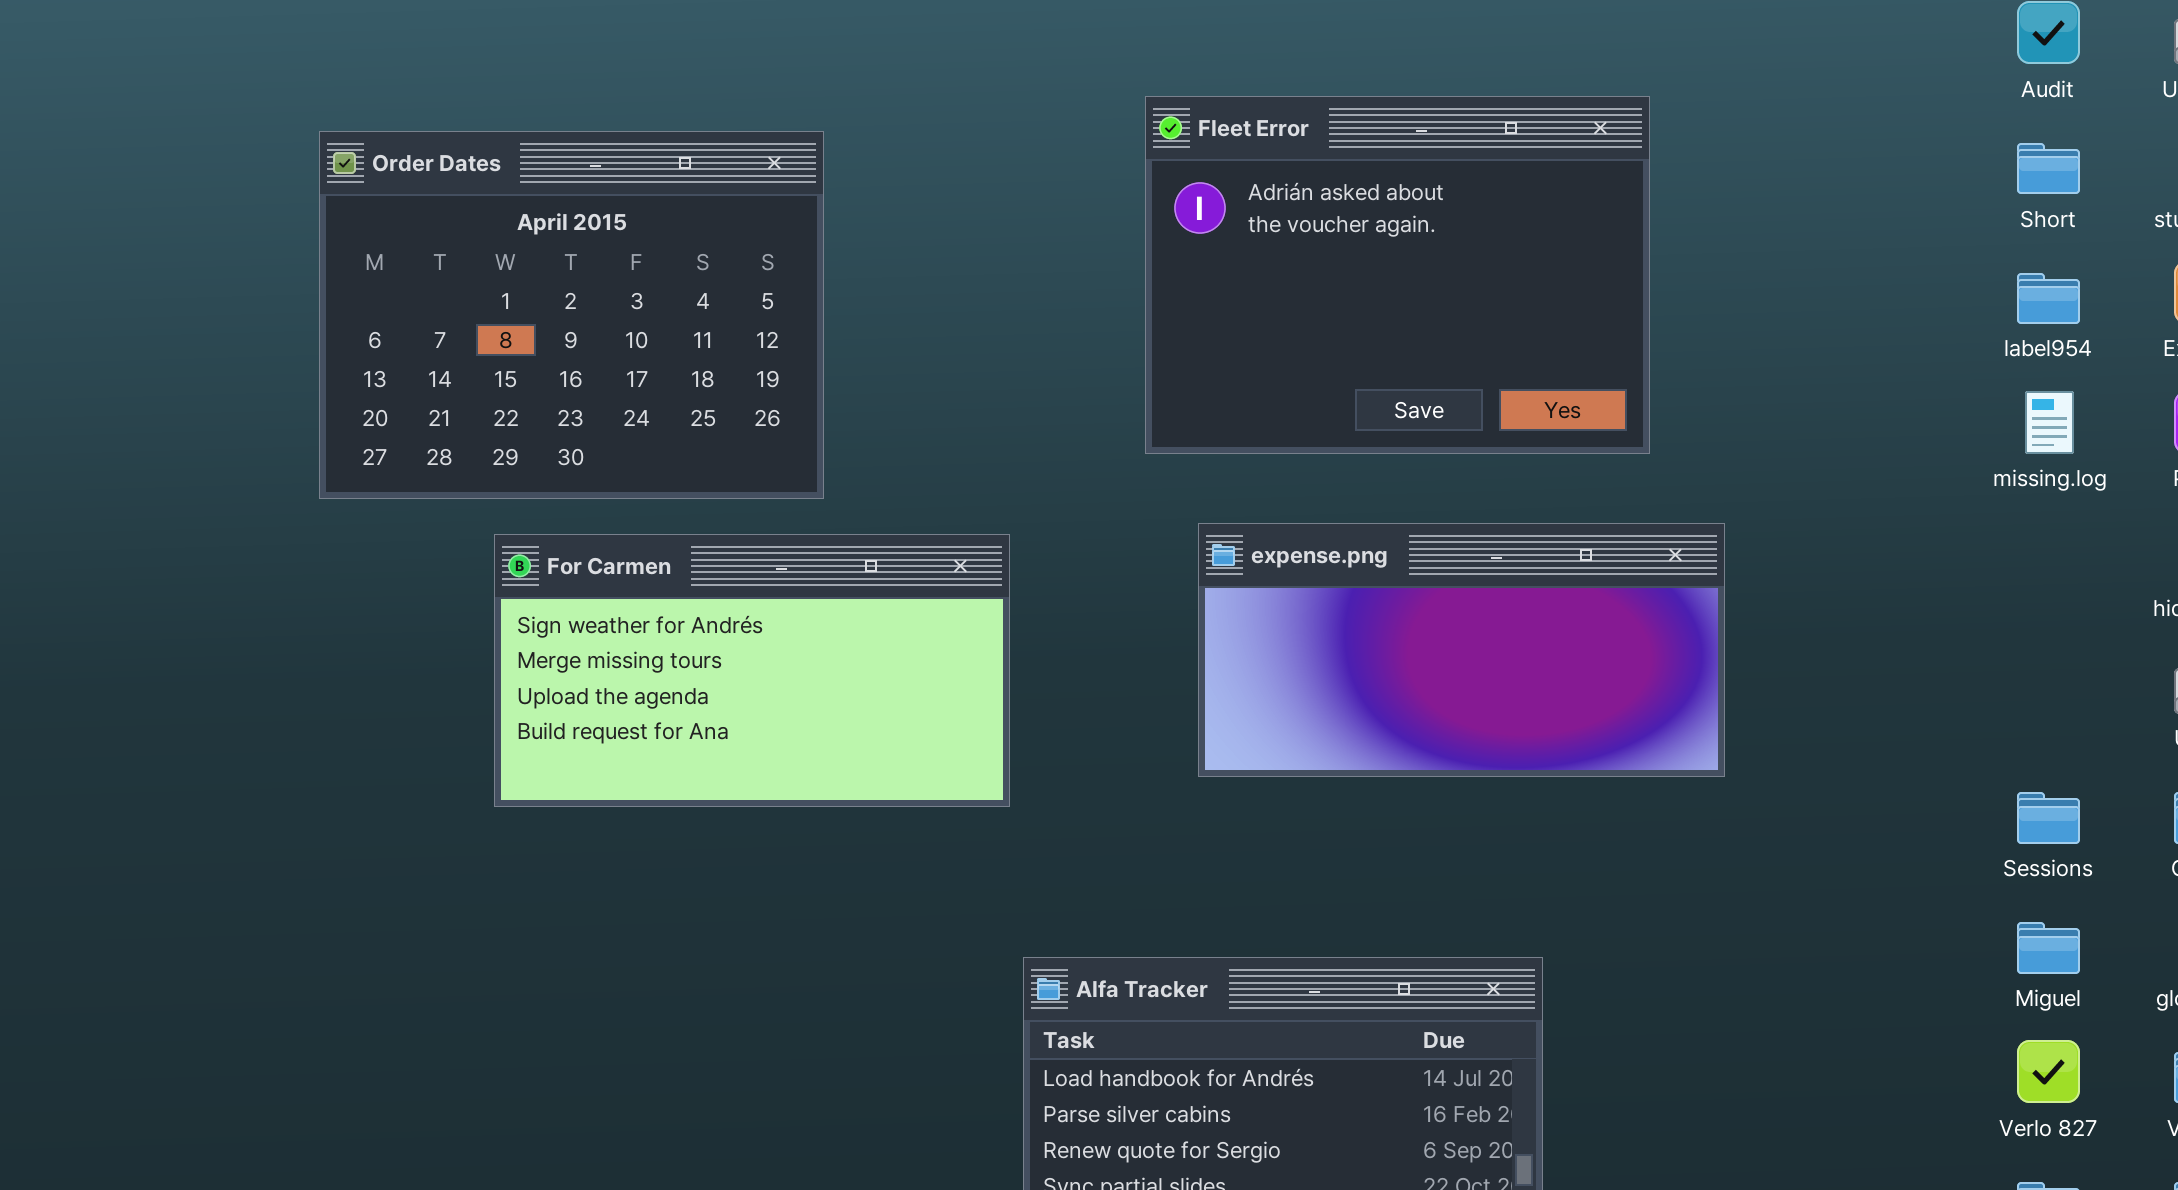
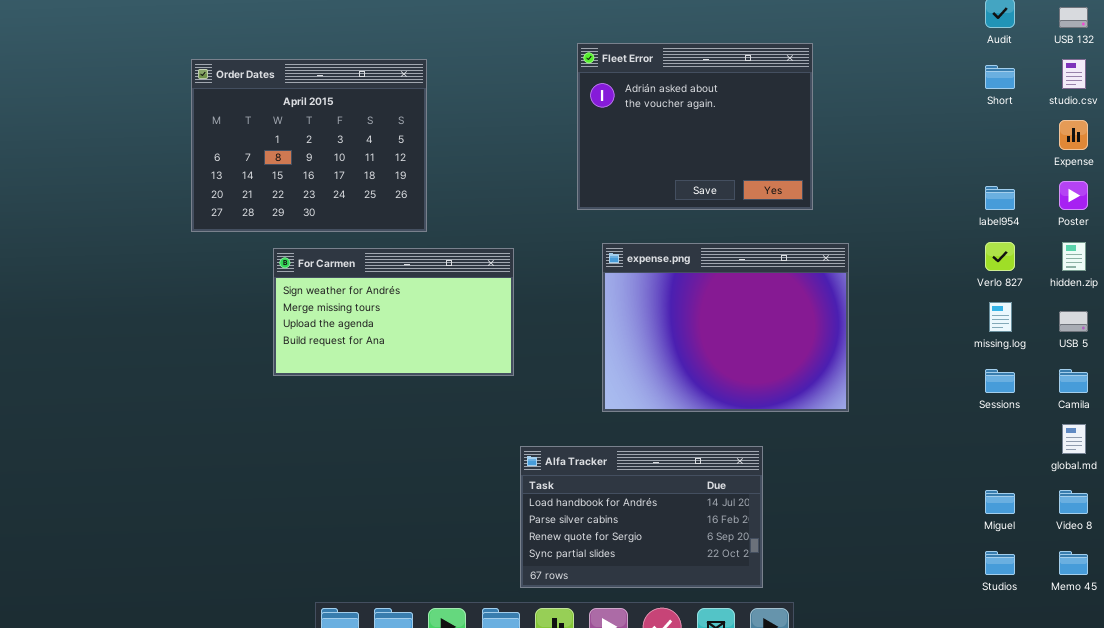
label954: [2017,273,2080,324] -> [985,186,1015,210], moved
missing.log: [2025,391,2074,454] -> [989,302,1012,332], moved
expense.png: [1198,523,1725,777] -> [602,243,849,412], resized
Miguel: [2017,922,2080,974] -> [985,490,1015,514], moved
Verlo 827: [2017,1040,2080,1103] -> [985,242,1015,271], moved

